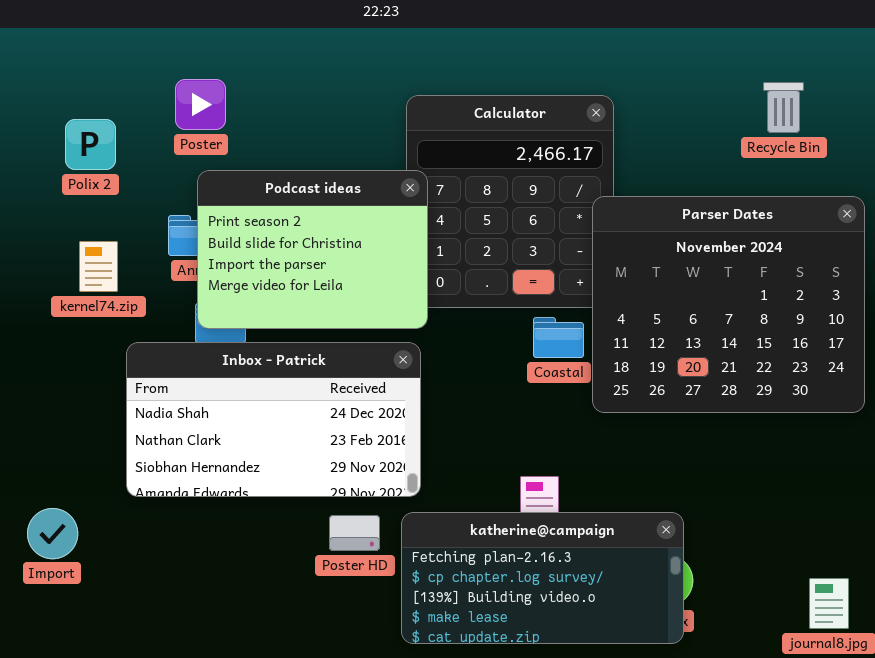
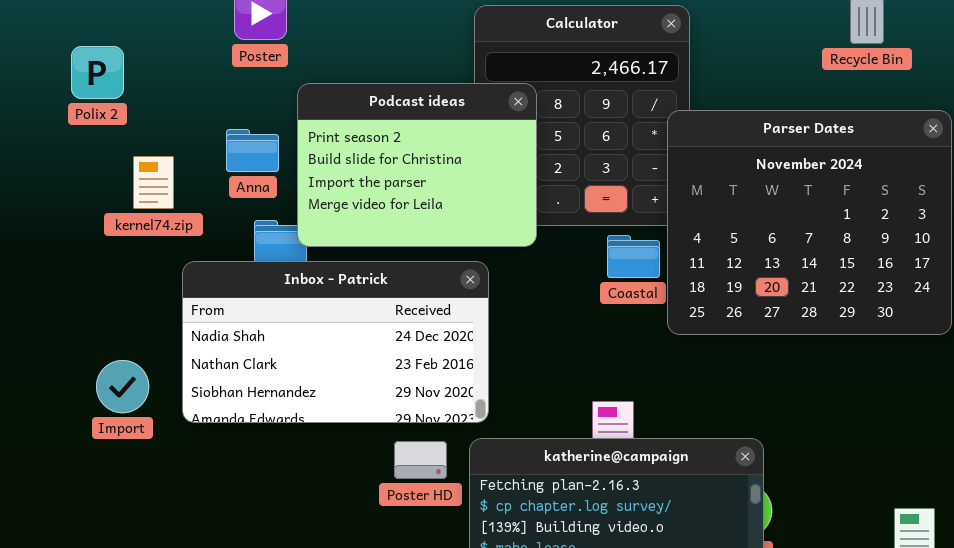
Polix 2: [65,119,116,170] -> [71,46,124,99], moved
Podcast ideas: [197,170,428,329] -> [297,83,537,247], moved
Import: [27,508,78,559] -> [96,360,149,413], moved

